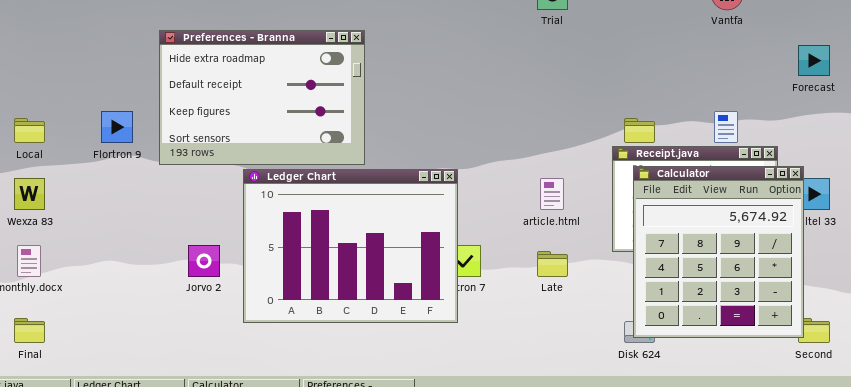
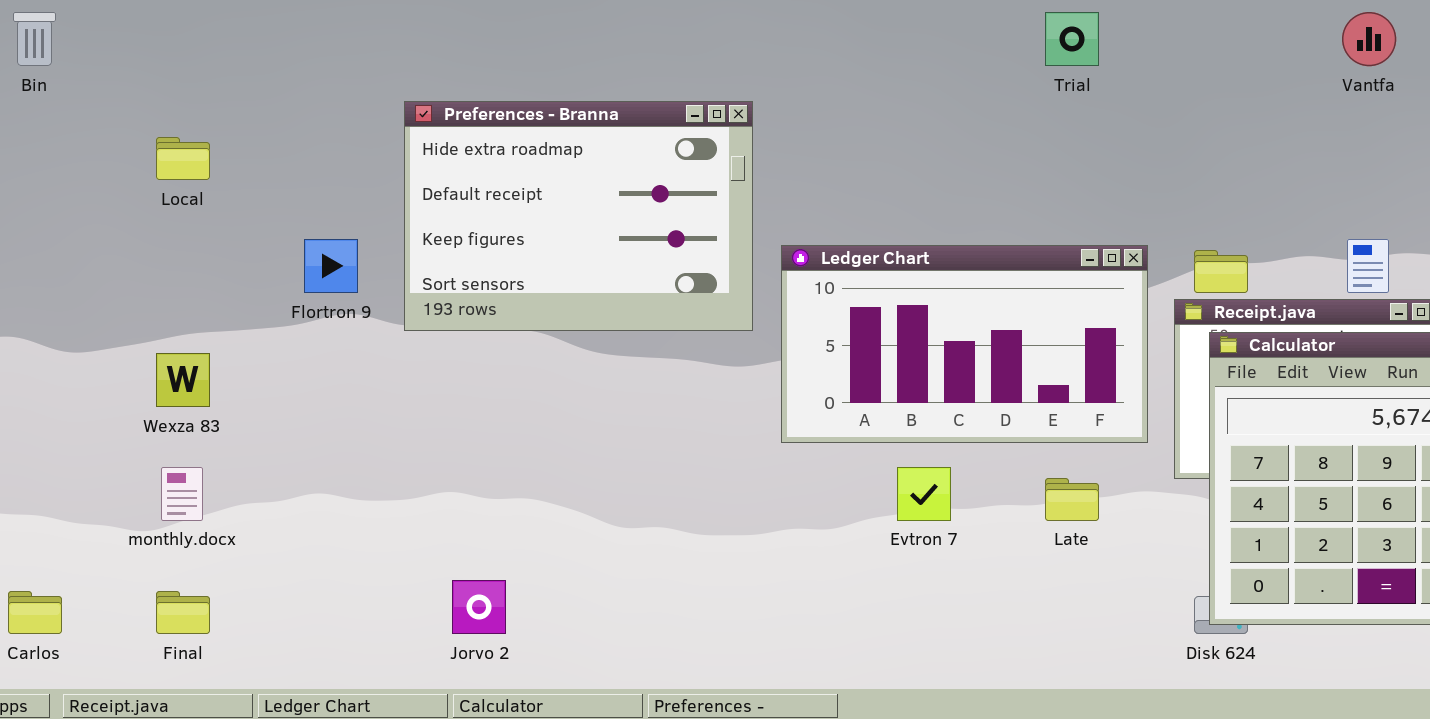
Local: [14,118,45,143] -> [156,137,210,180], moved
Ledger Chart: [243,169,458,323] -> [781,245,1148,443], moved, resized
Jorvo 2: [188,245,220,277] -> [452,580,506,634], moved

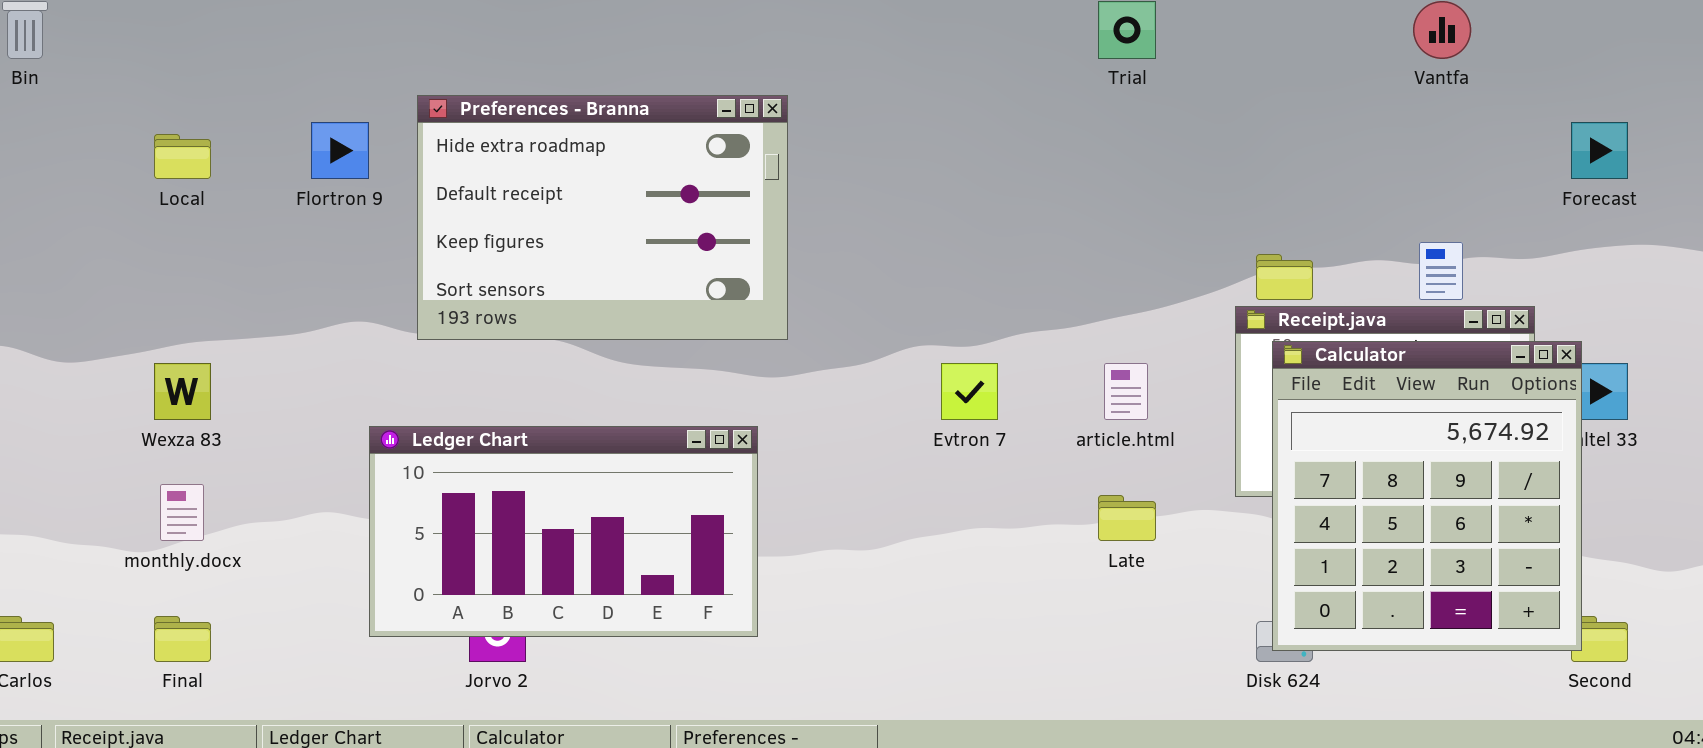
Flortron 9: [304,239,358,293] -> [311,122,369,179], moved
Ledger Chart: [781,245,1148,443] -> [369,426,758,637], moved
Evtron 7: [897,467,951,521] -> [941,363,998,420], moved

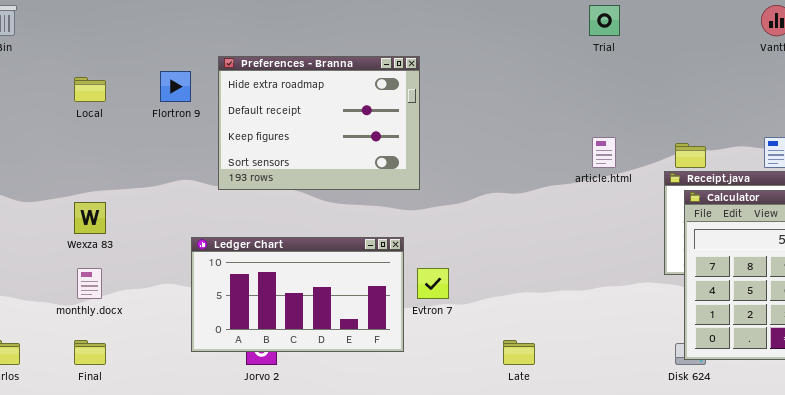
Evtron 7: [941,363,998,420] -> [417,268,449,299], moved
article.html: [1104,363,1148,420] -> [592,137,616,168], moved
Late: [1098,495,1156,541] -> [503,340,535,365], moved

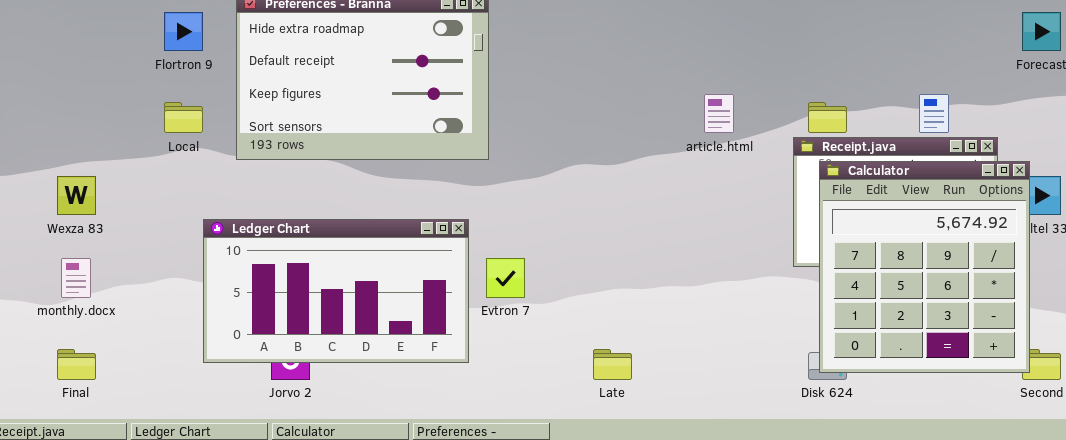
Local: [74,77,106,102] -> [164,102,203,133], moved

